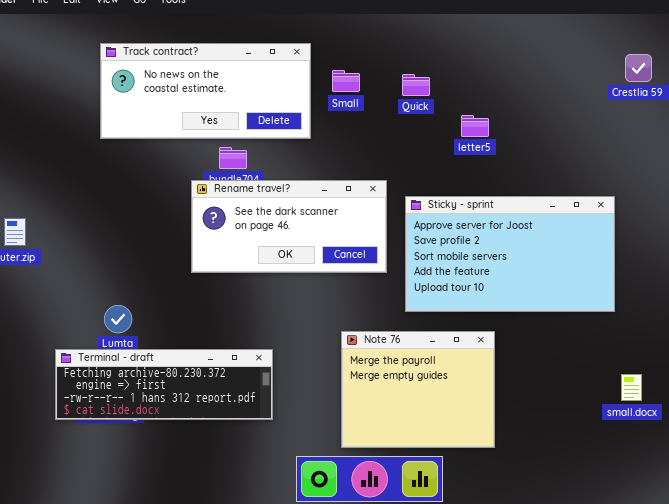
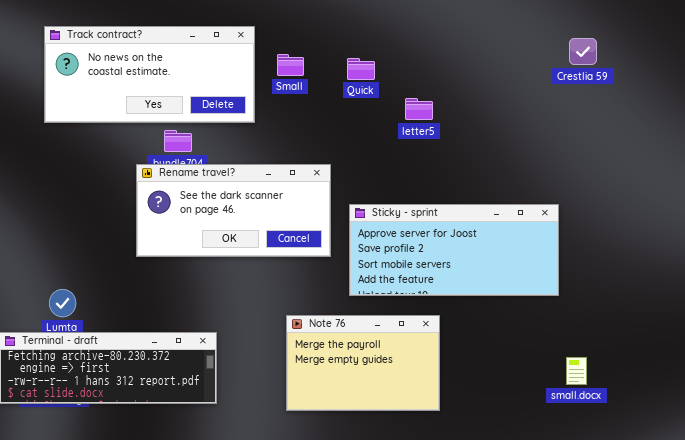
Sticky - sprint: [405,196,615,312] -> [349,204,559,296], resized
Note 76: [341,331,495,448] -> [286,315,440,411], resized

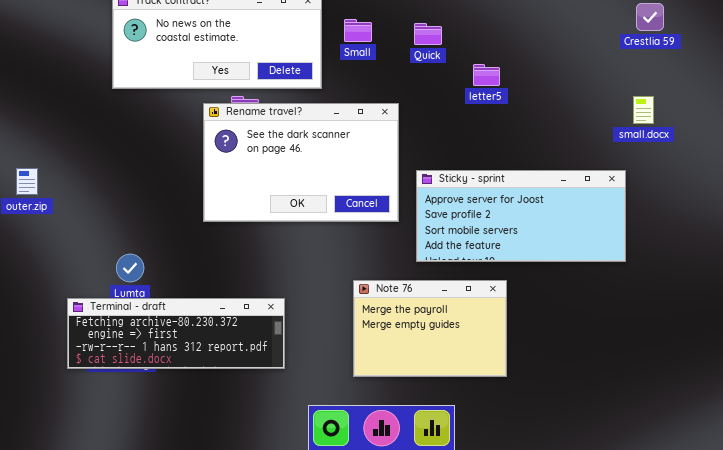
Rename travel?: [136,164,331,257] -> [203,103,399,222], resized
small.docx: [566,357,587,385] -> [633,96,654,124], moved

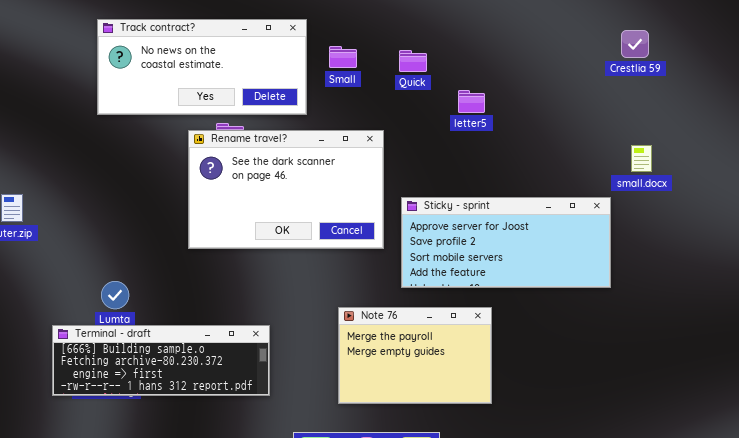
small.docx: [633,96,654,124] -> [631,145,652,172], moved
Terminal - draft: [67,298,285,369] -> [52,325,270,396], scrolled up 1 row

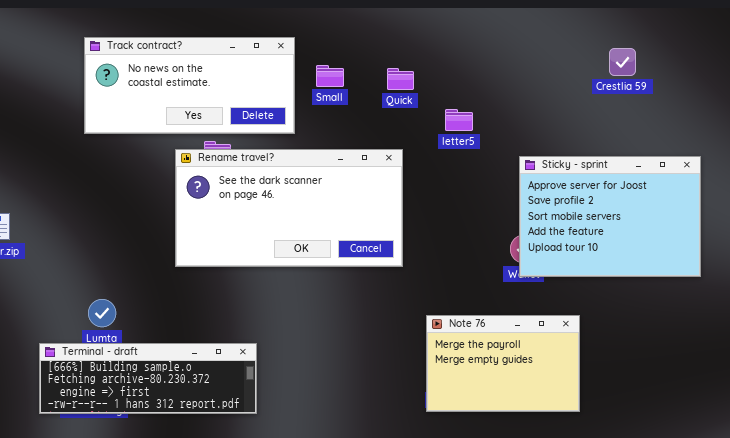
Rename travel?: [188,130,384,249] -> [175,149,403,267], resized
Sticky - sprint: [401,197,611,288] -> [519,156,701,277], moved, resized
Note 76: [338,307,492,404] -> [426,315,580,412], moved

